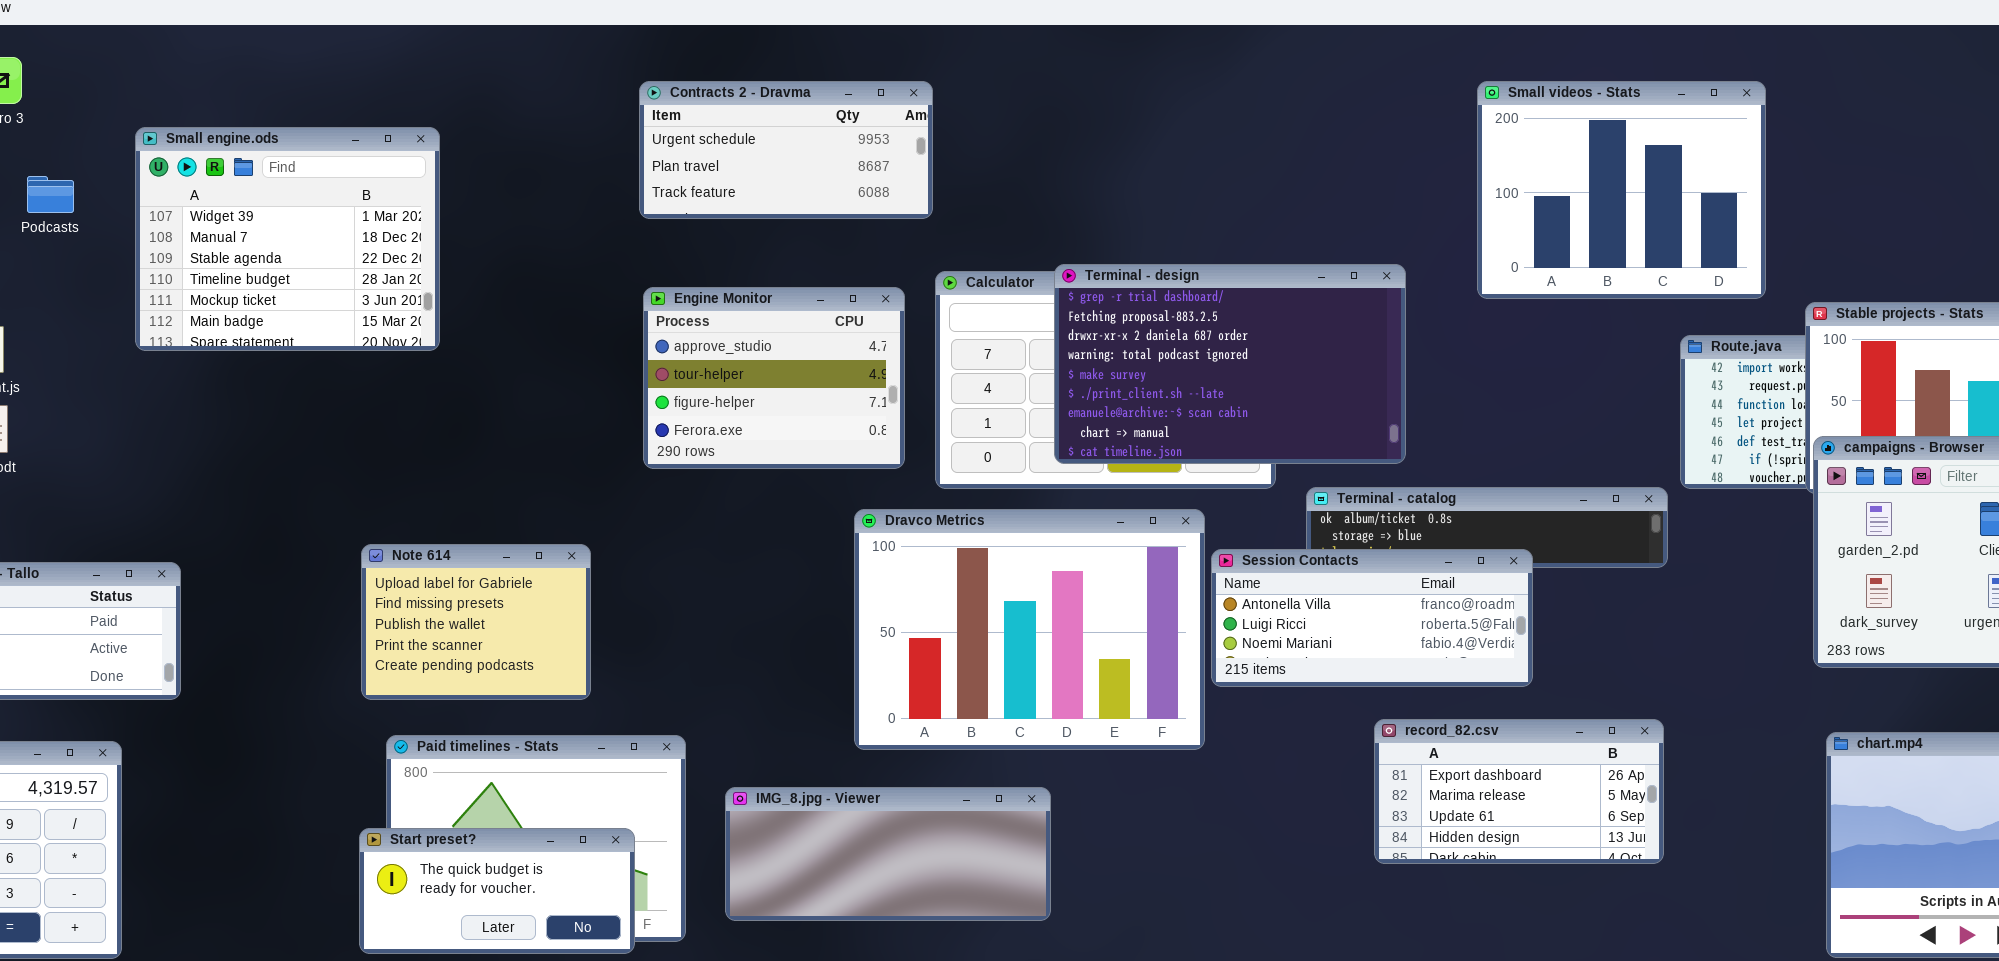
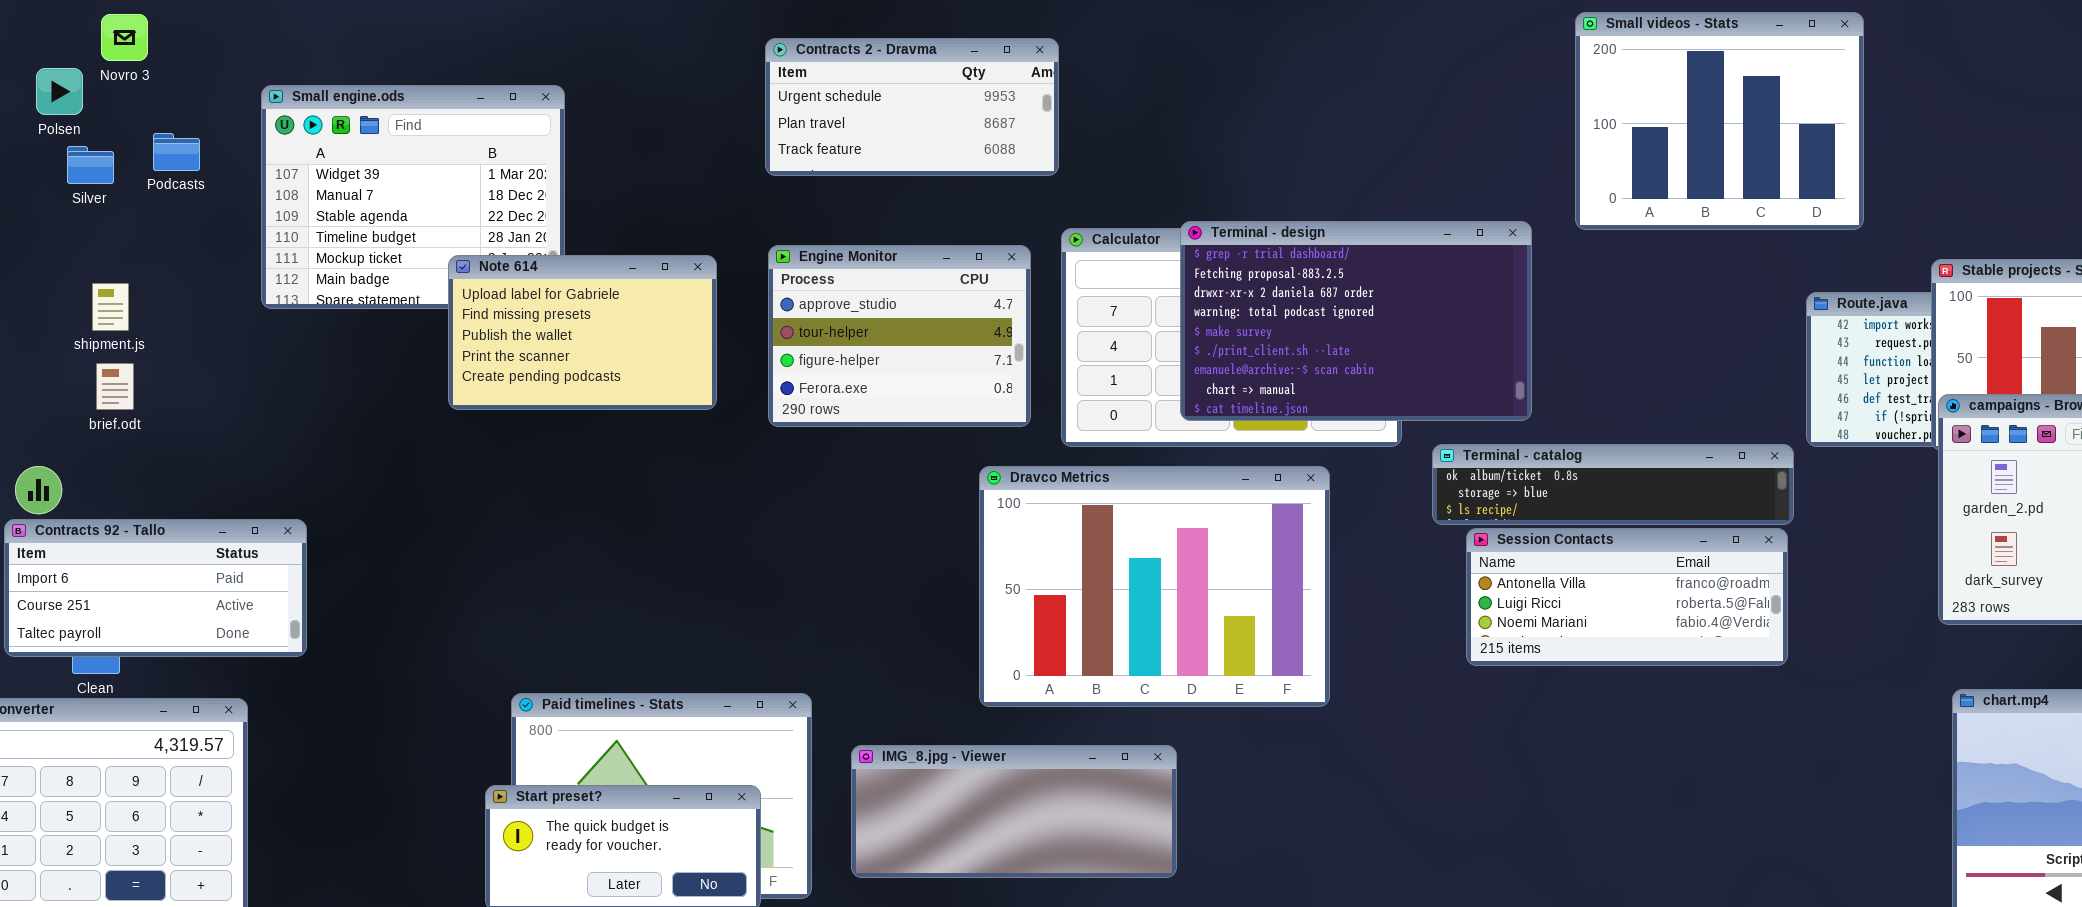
Small videos - Stats: [1477,81,1766,299] -> [1575,12,1864,230], moved
Note 614: [361,544,591,700] -> [448,255,717,410], moved, resized
Session Contacts: [1211,549,1533,687] -> [1466,528,1788,666], moved
record_82.csv: [1374,719,1664,864] -> none, closed

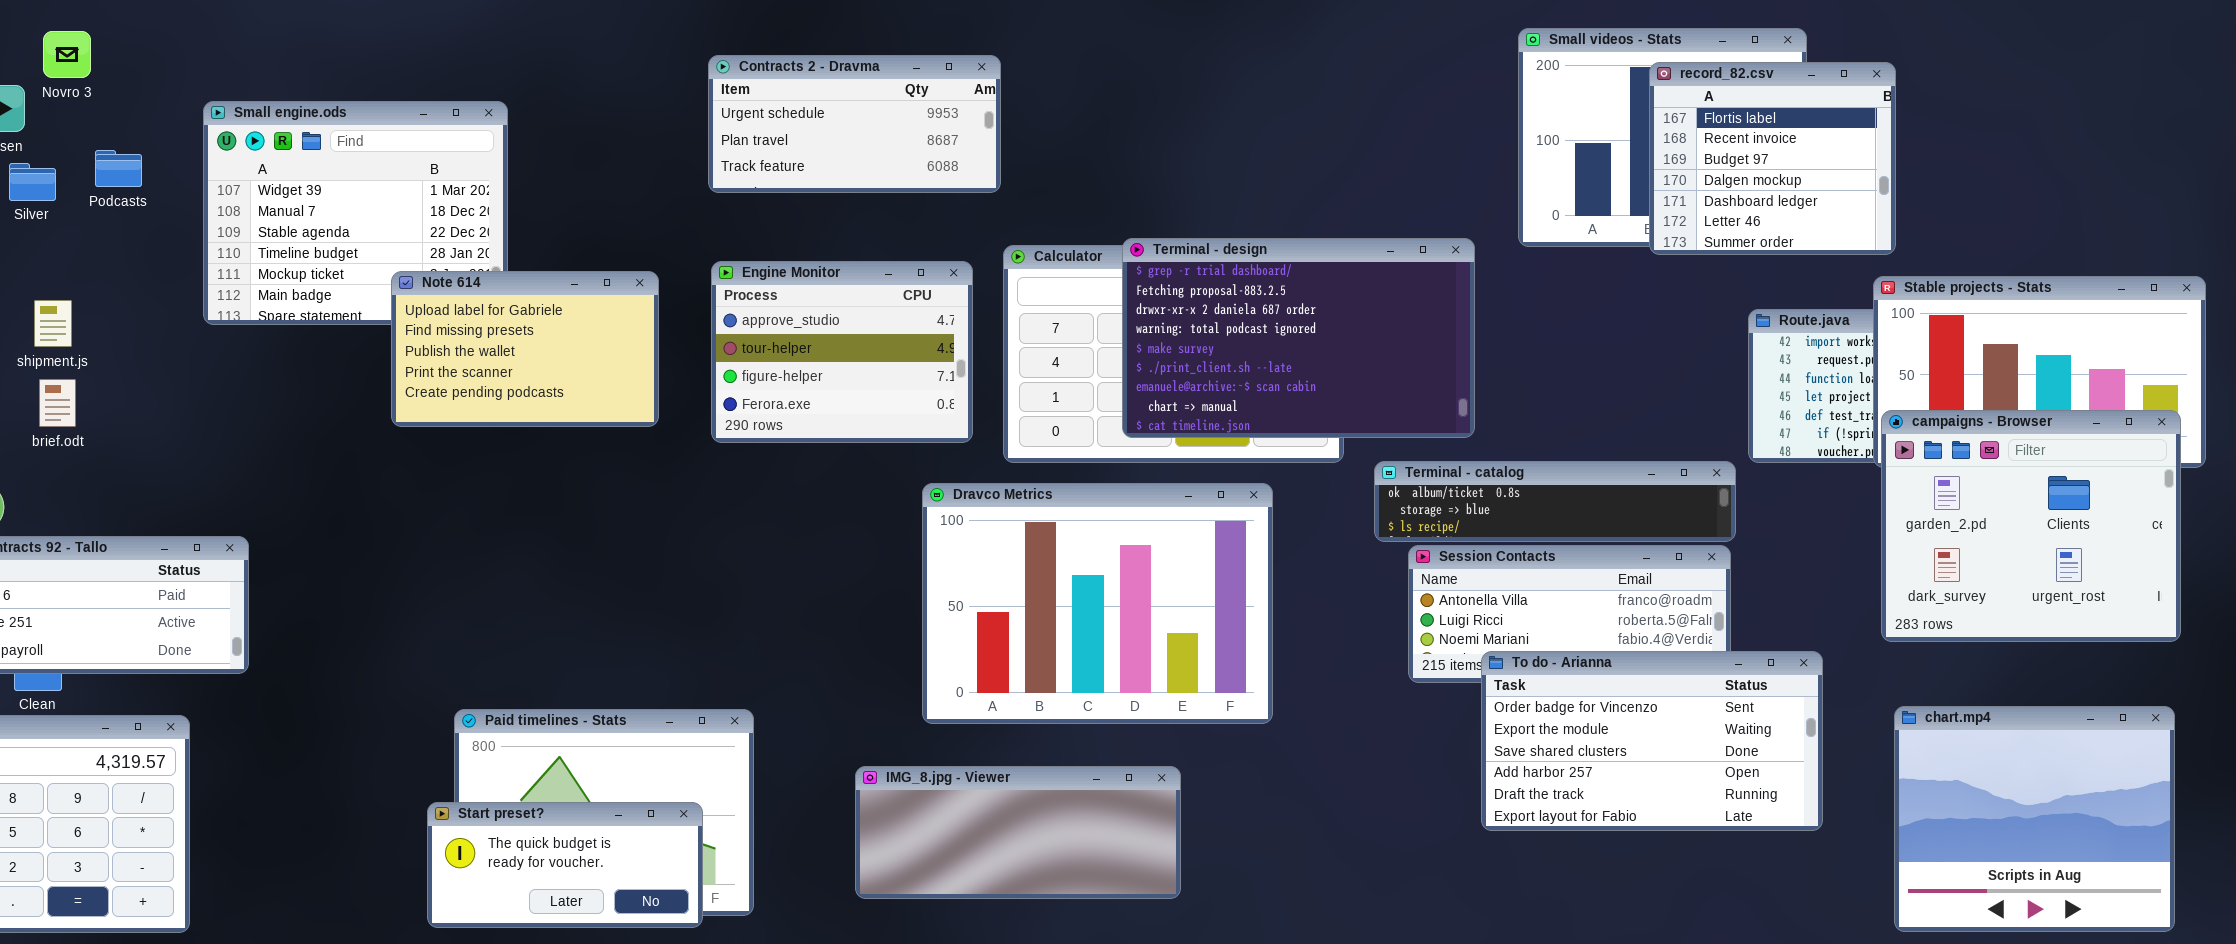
record_82.csv: none -> [1649,62,1896,255], opened
To do - Arianna: none -> [1481,651,1823,831], opened
IMG_8.jpg - Viewer: [851,745,1177,878] -> [855,766,1181,899], moved

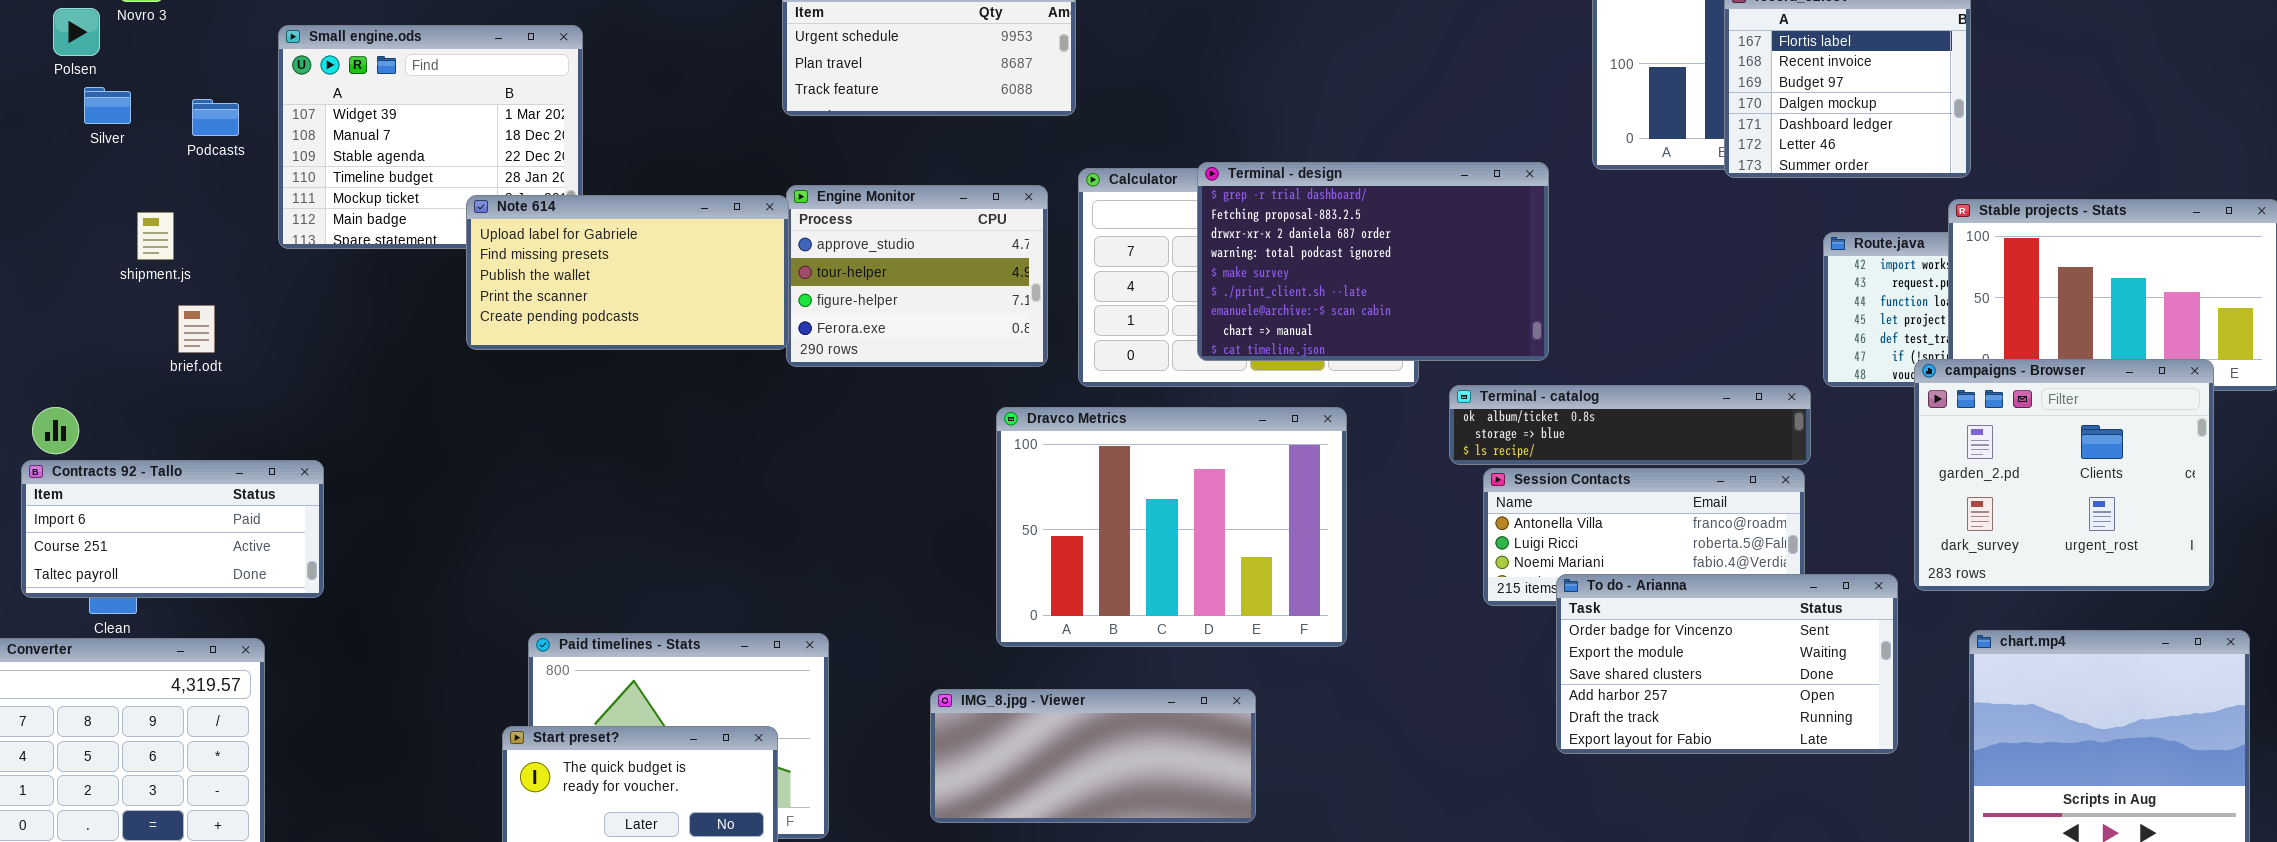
Podcasts: [95,150,142,187] -> [192,99,239,136], moved
Note 614: [391,271,659,427] -> [466,195,789,350], resized
shipment.js: [34,300,72,347] -> [137,212,174,260], moved
brief.odt: [39,379,76,427] -> [178,305,215,353], moved
campaigns - Browser: [1881,410,2181,642] -> [1914,359,2214,591], moved

